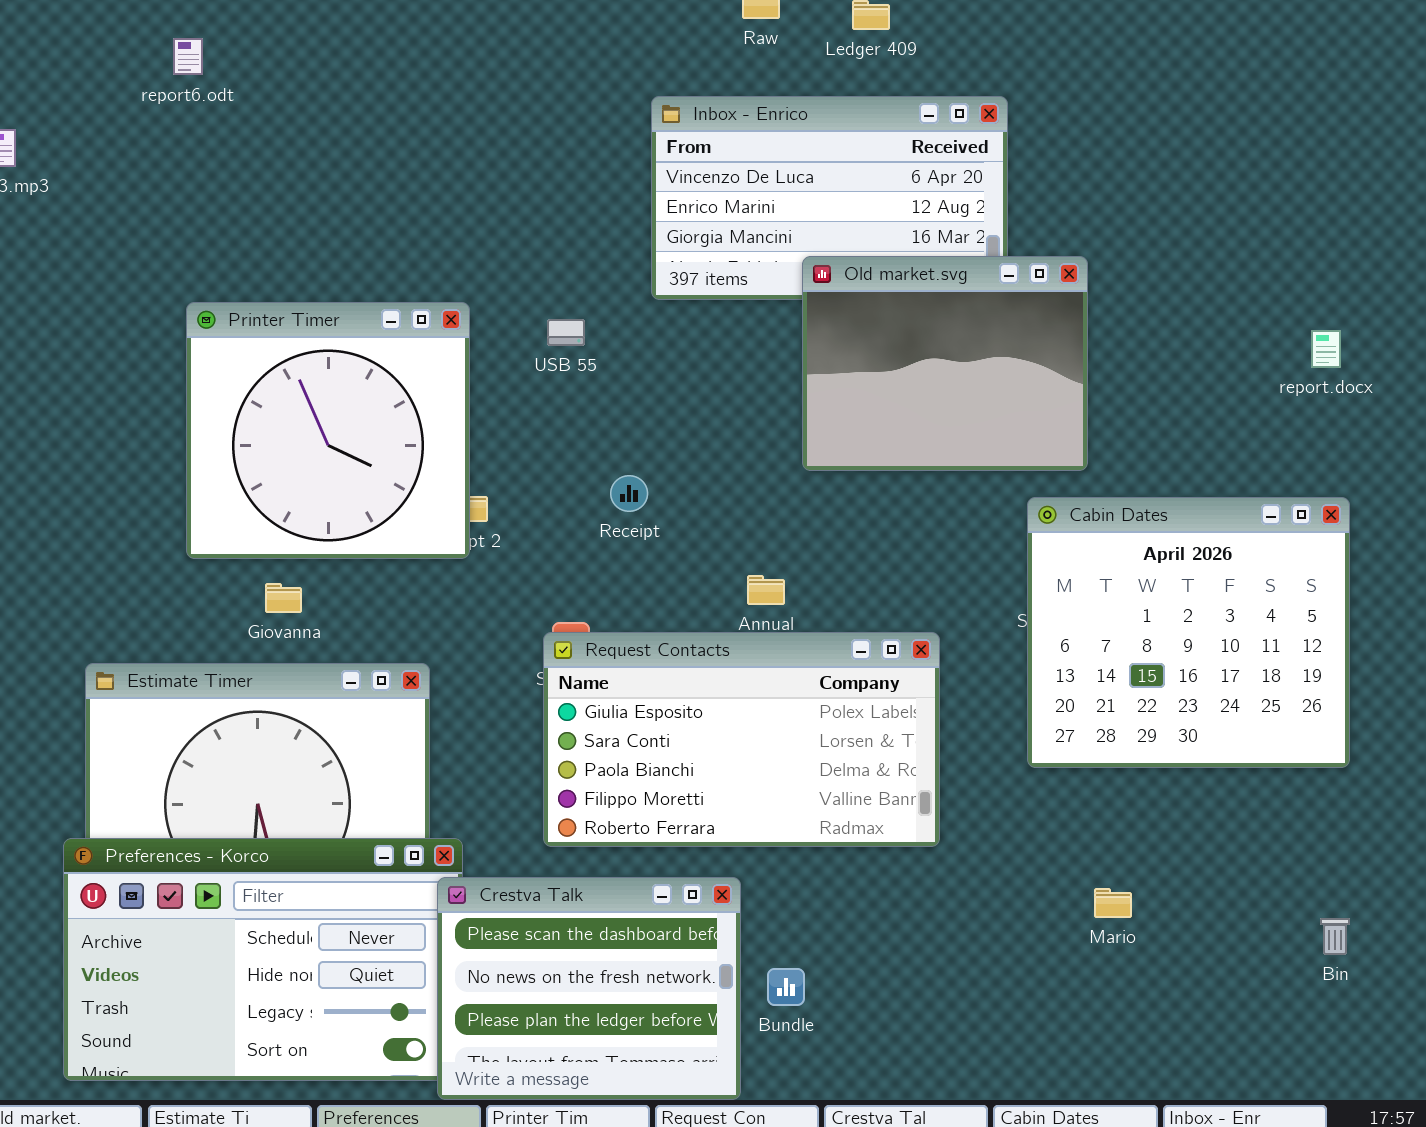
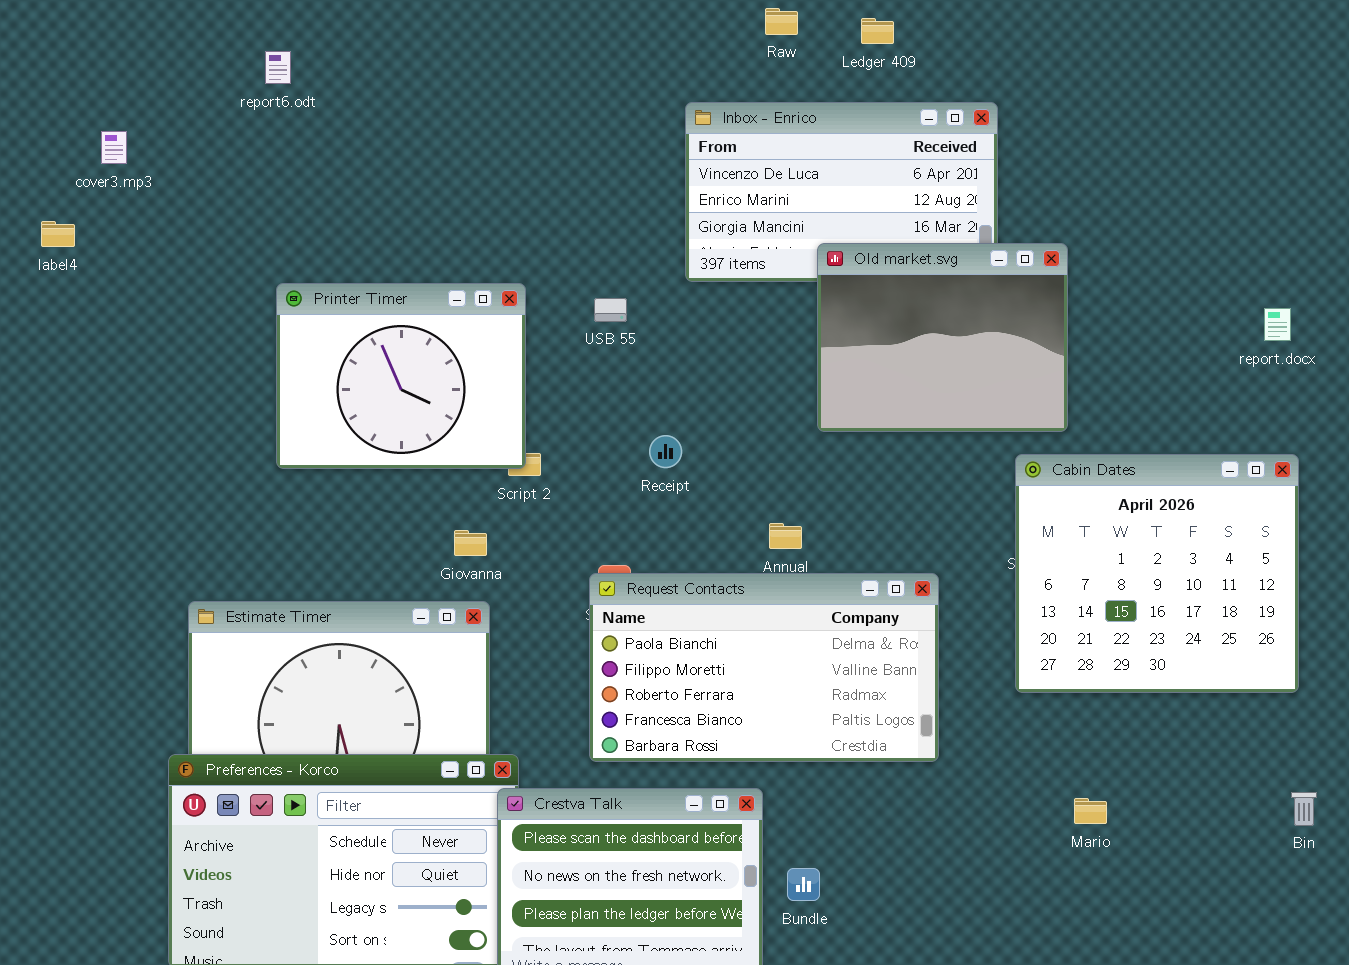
Printer Timer: [186,302,470,559] -> [276,283,526,469], resized
Giovanna: [265,583,302,613] -> [454,530,487,556], moved
Request Contacts: [543,632,940,847] -> [589,573,939,762], scrolled down 2 rows
Bin: [1320,918,1350,955] -> [1291,792,1317,826], moved

